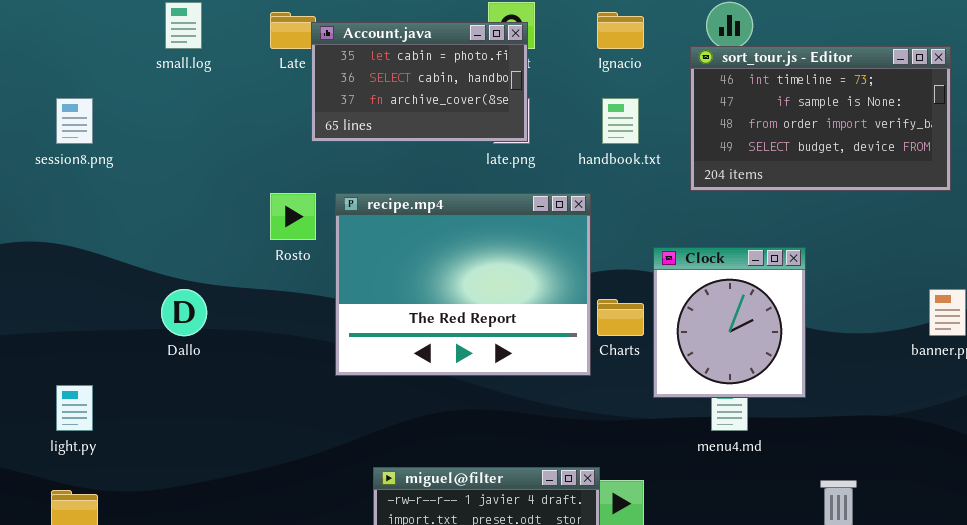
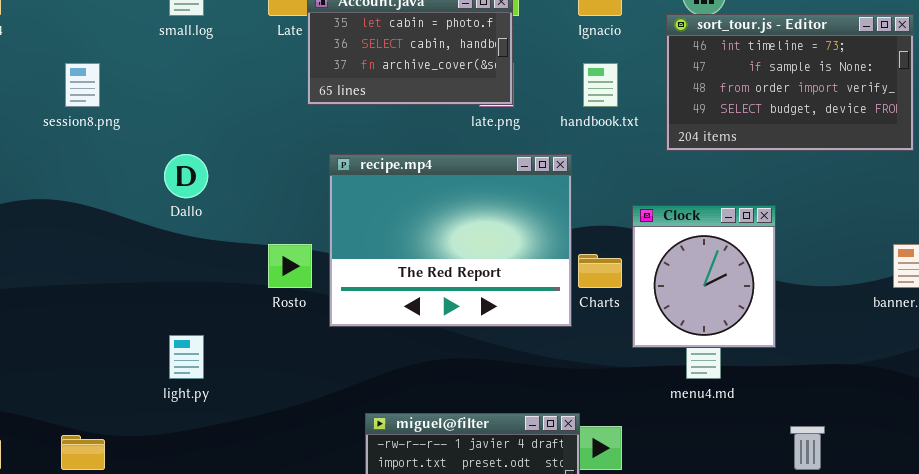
Rosto: [270,193,316,240] -> [268,244,312,288], moved
Dallo: [161,289,207,336] -> [164,154,208,198], moved
light.py: [56,385,93,431] -> [169,335,204,379], moved

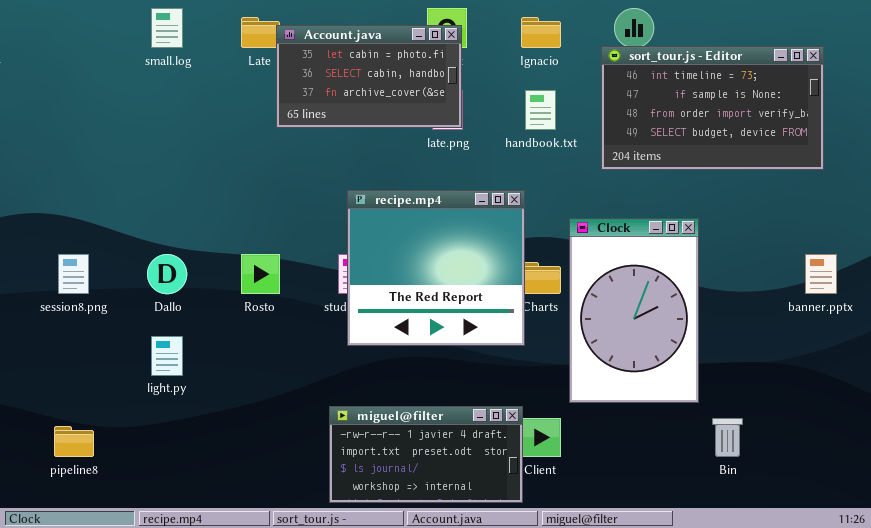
session8.png: [65,63,100,107] -> [58,254,89,294], moved
Dallo: [164,154,208,198] -> [147,254,187,294], moved
recipe.mp4: [329,154,572,327] -> [347,190,525,346], moved, resized
Clock: [632,205,776,348] -> [569,218,699,403], resized

